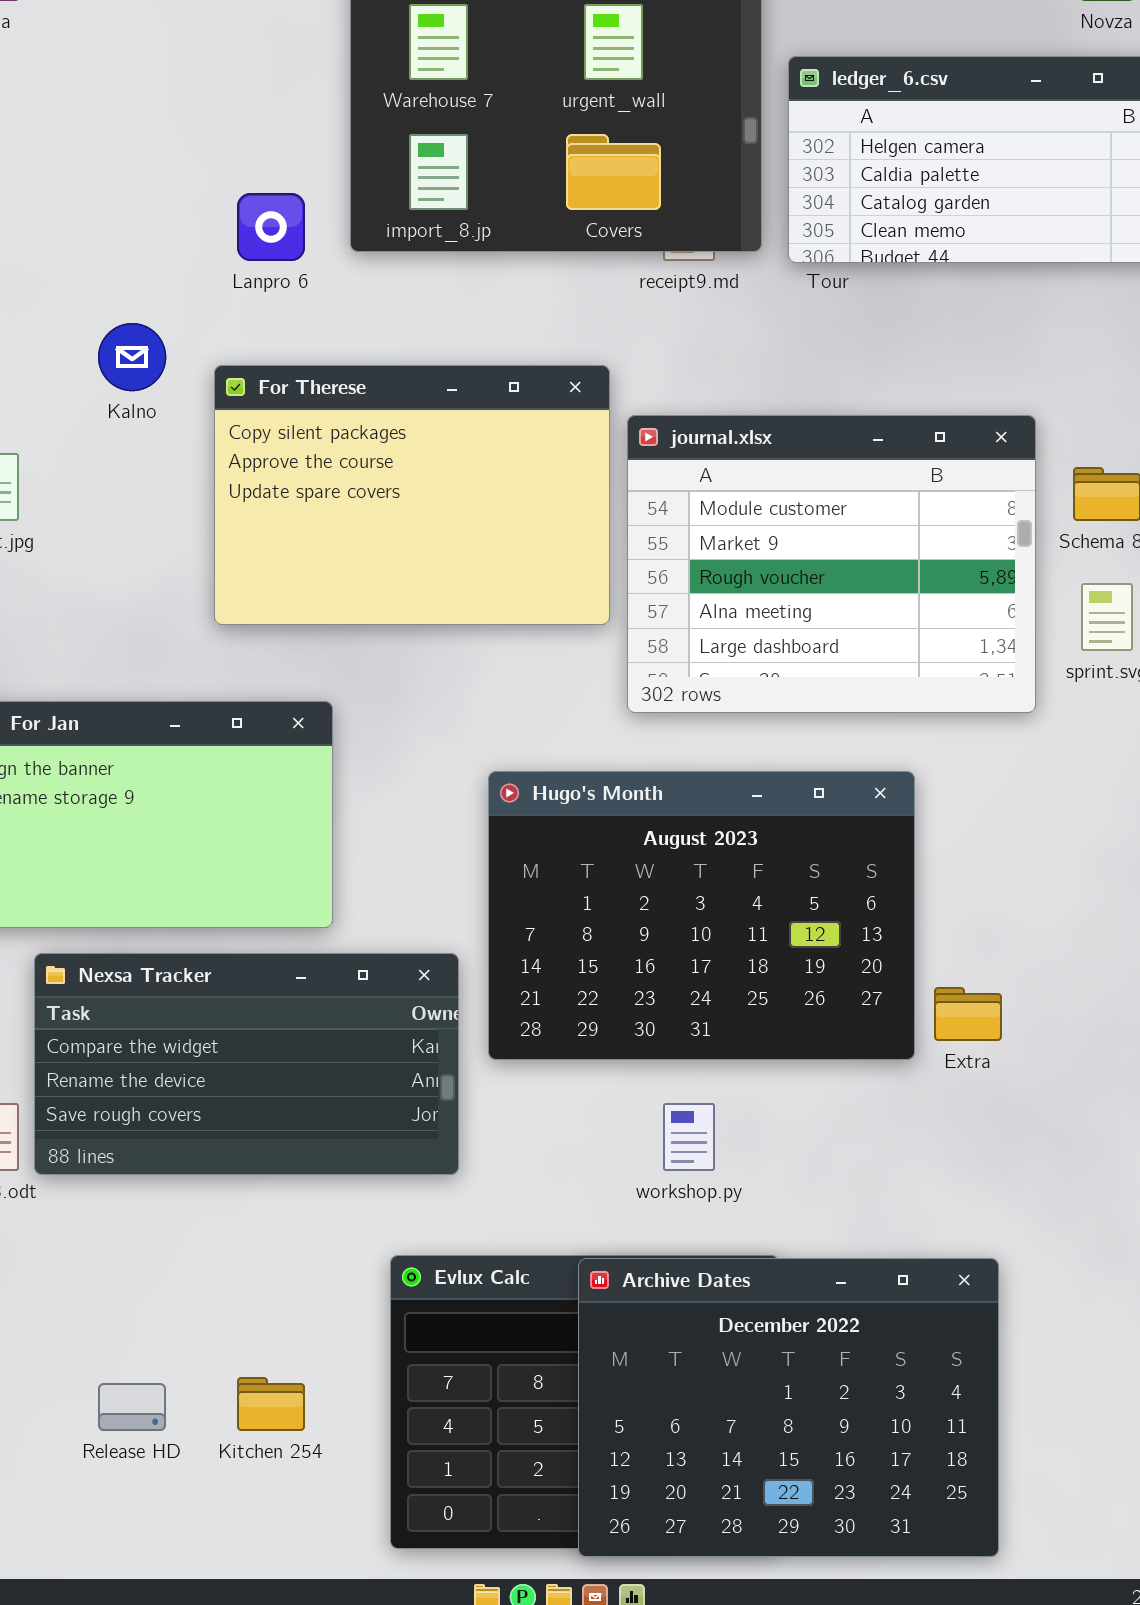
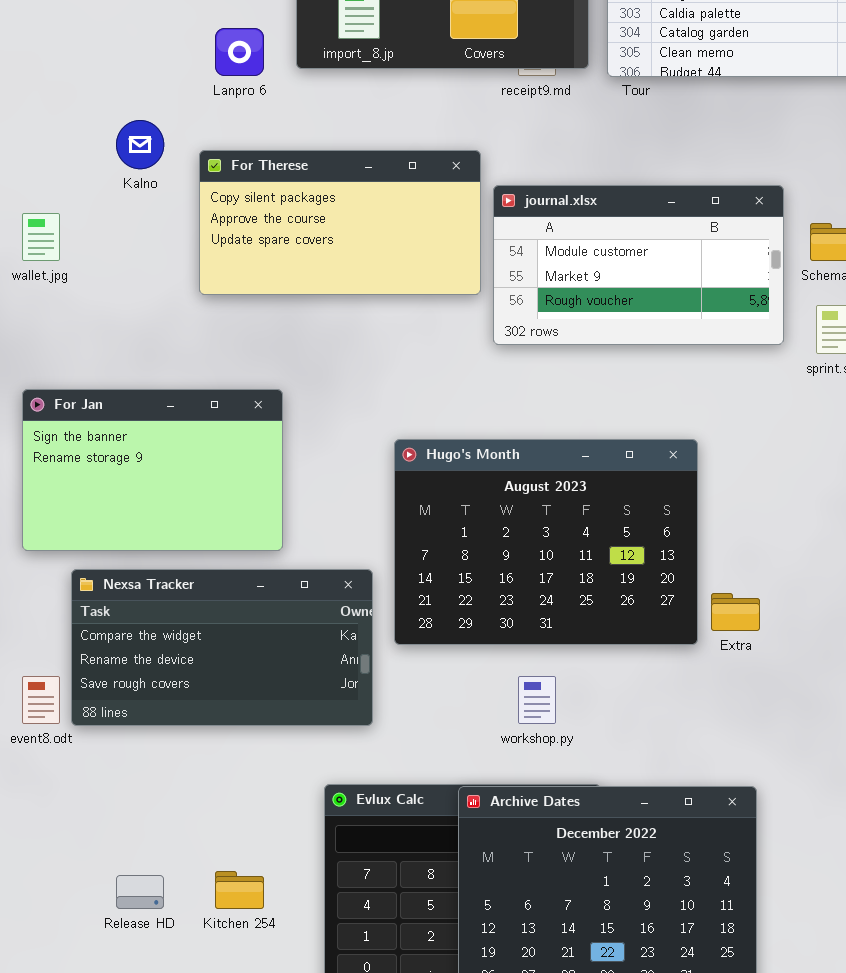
For Therese: [214,365,610,625] -> [199,150,481,295], resized
journal.xlsx: [627,415,1036,713] -> [493,185,784,345], resized

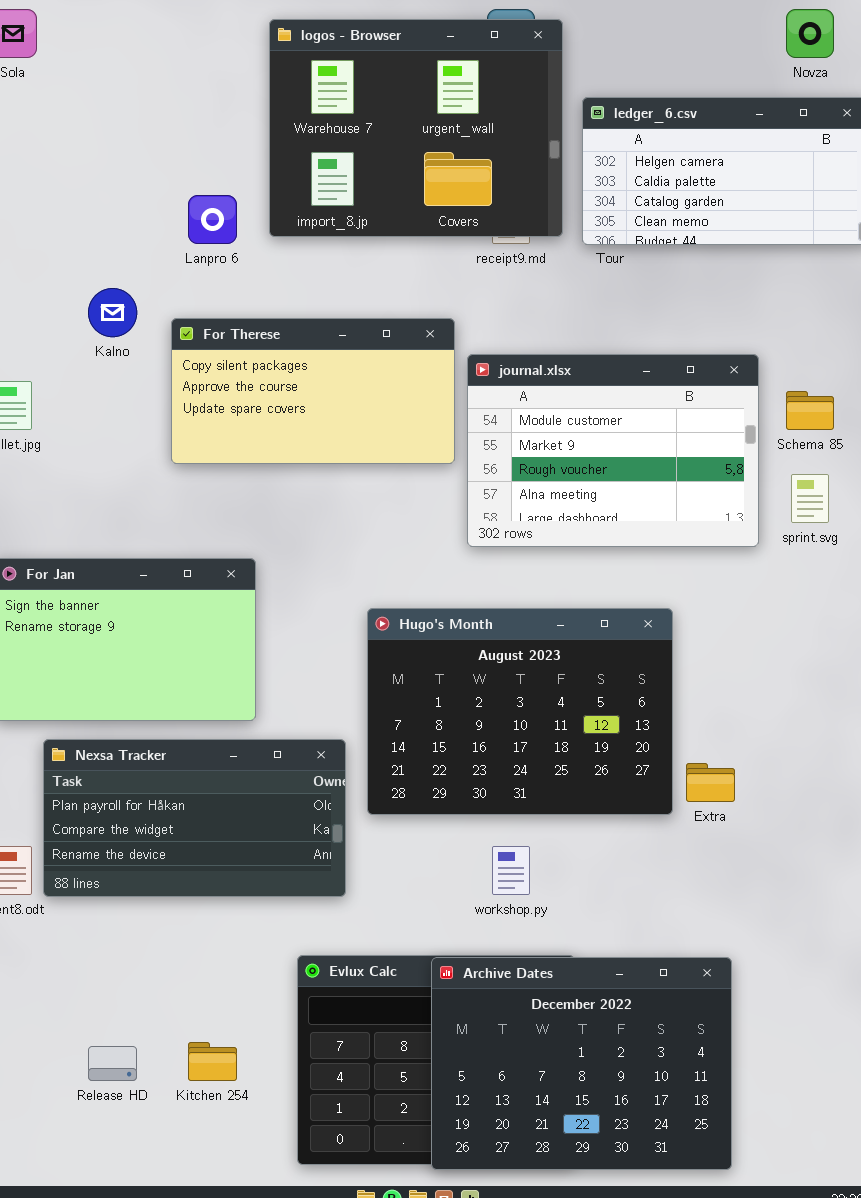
journal.xlsx: [493,185,784,345] -> [467,354,759,547], resized
Nexsa Tracker: [71,569,373,726] -> [43,739,346,897], scrolled up 1 row

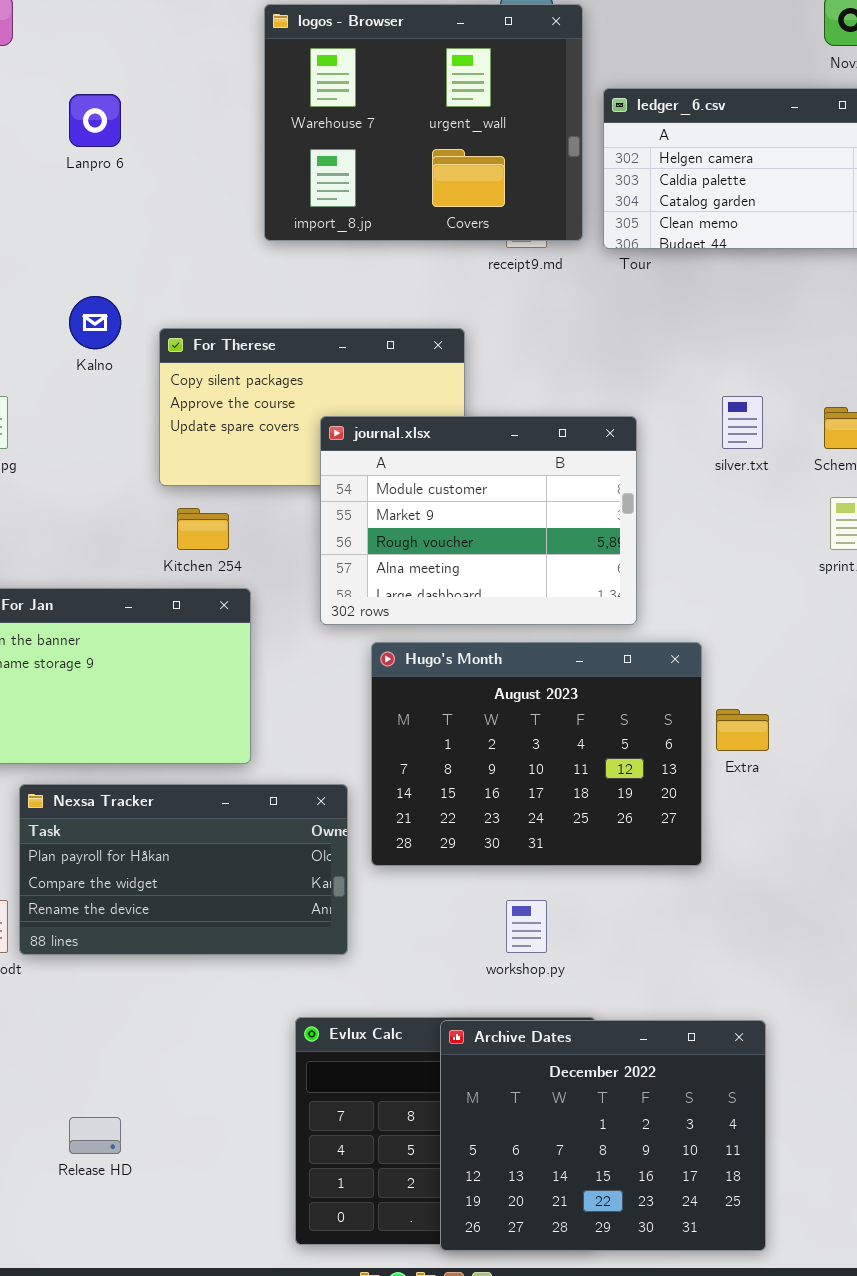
Lanpro 6: [188,195,237,244] -> [69,94,121,147], moved
journal.xlsx: [467,354,759,547] -> [320,416,637,625], moved
Extra: [686,763,735,802] -> [716,709,769,751], moved
Kitchen 254: [188,1042,237,1081] -> [177,508,229,550], moved

